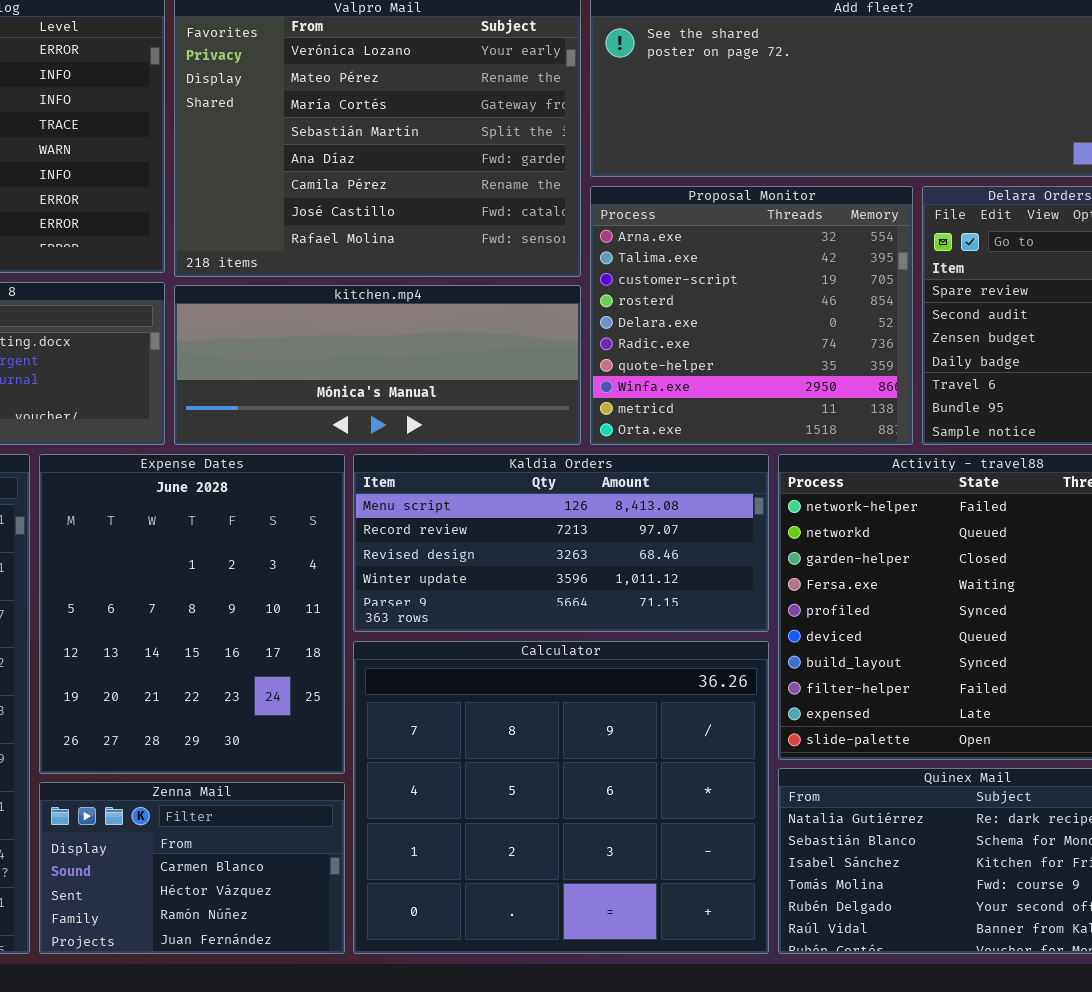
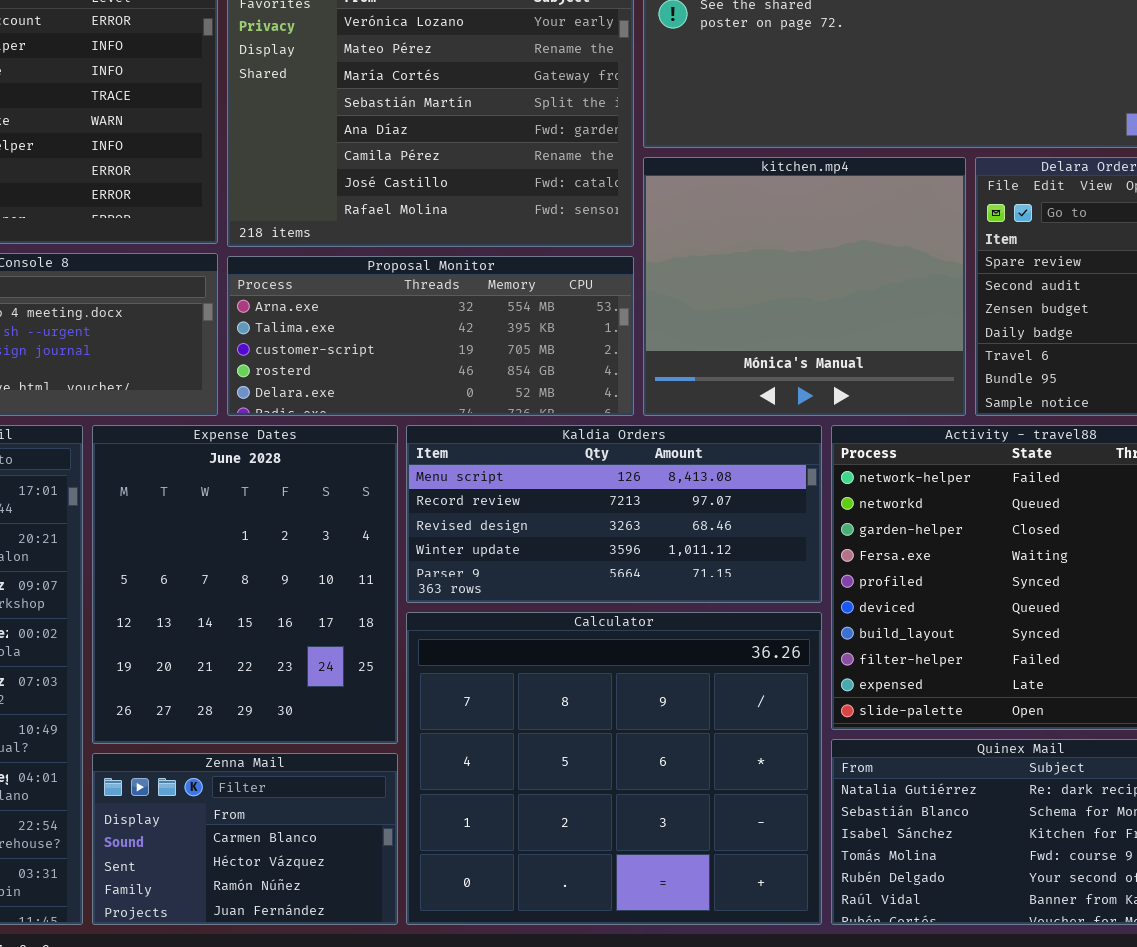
Proposal Monitor: [590,186,913,445] -> [227,256,634,416], moved, resized
kitchen.mp4: [174,285,581,445] -> [643,157,966,416], moved, resized

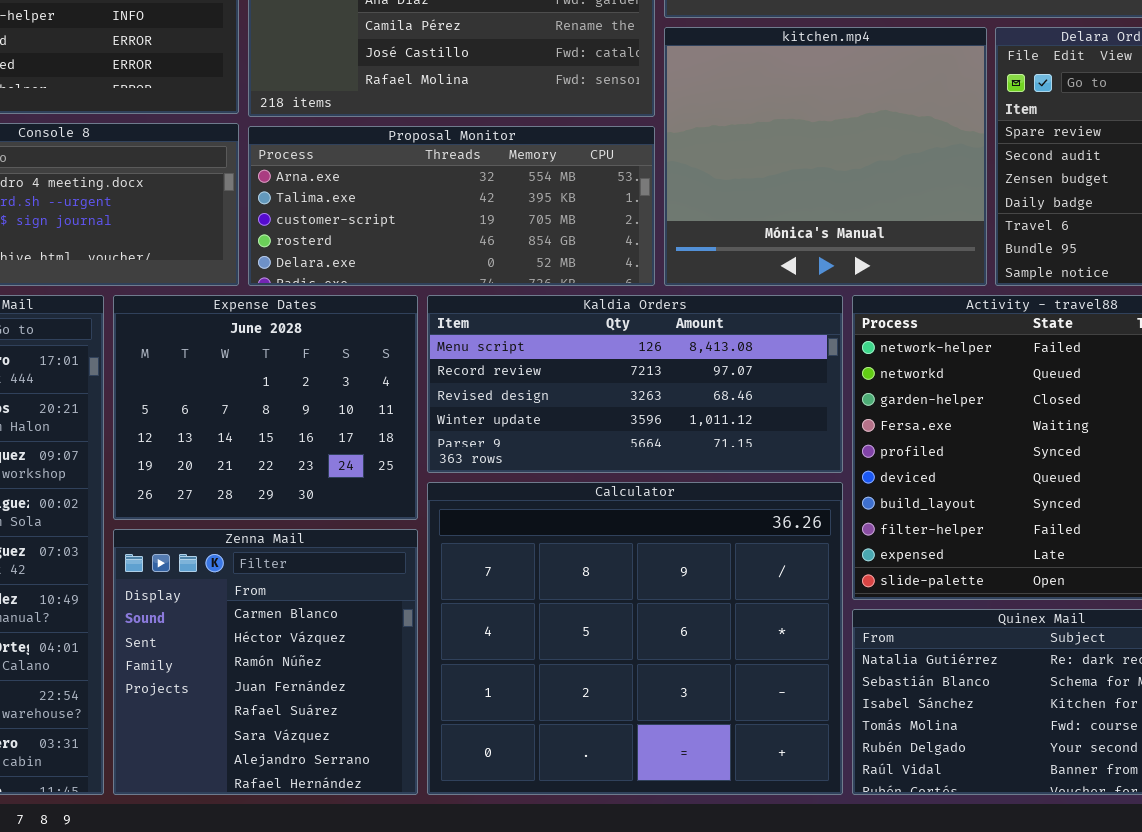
Expense Dates: [92,425,398,744] -> [113,295,418,520], resized
Zenna Mail: [92,753,398,925] -> [113,529,418,795], resized

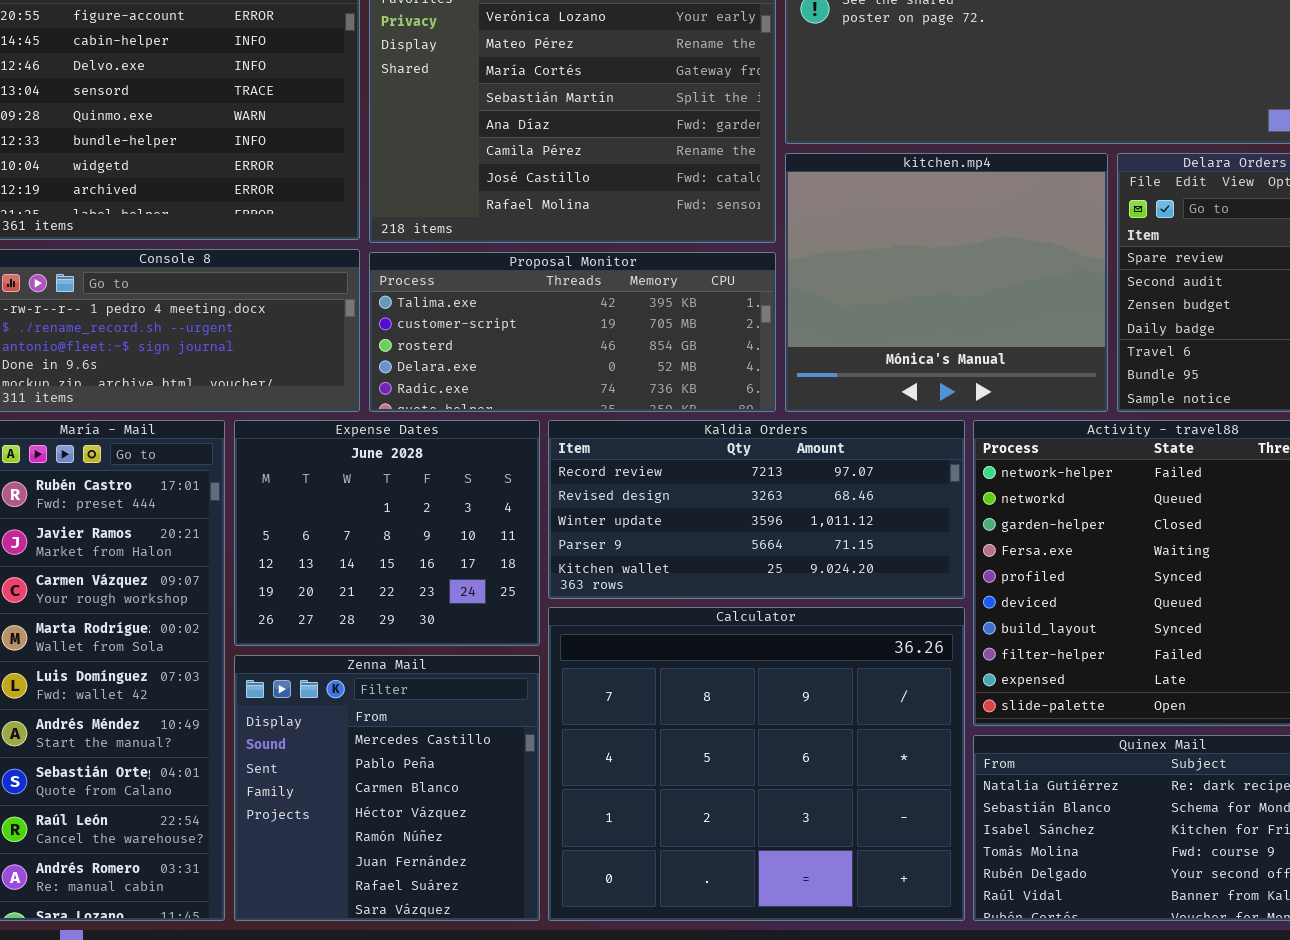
Proposal Monitor: [248,126,655,286] -> [369,252,776,412], scrolled down 1 row
Kaldia Orders: [427,295,843,473] -> [548,420,965,599], scrolled down 1 row
Zenna Mail: [113,529,418,795] -> [234,655,540,921], scrolled up 2 rows

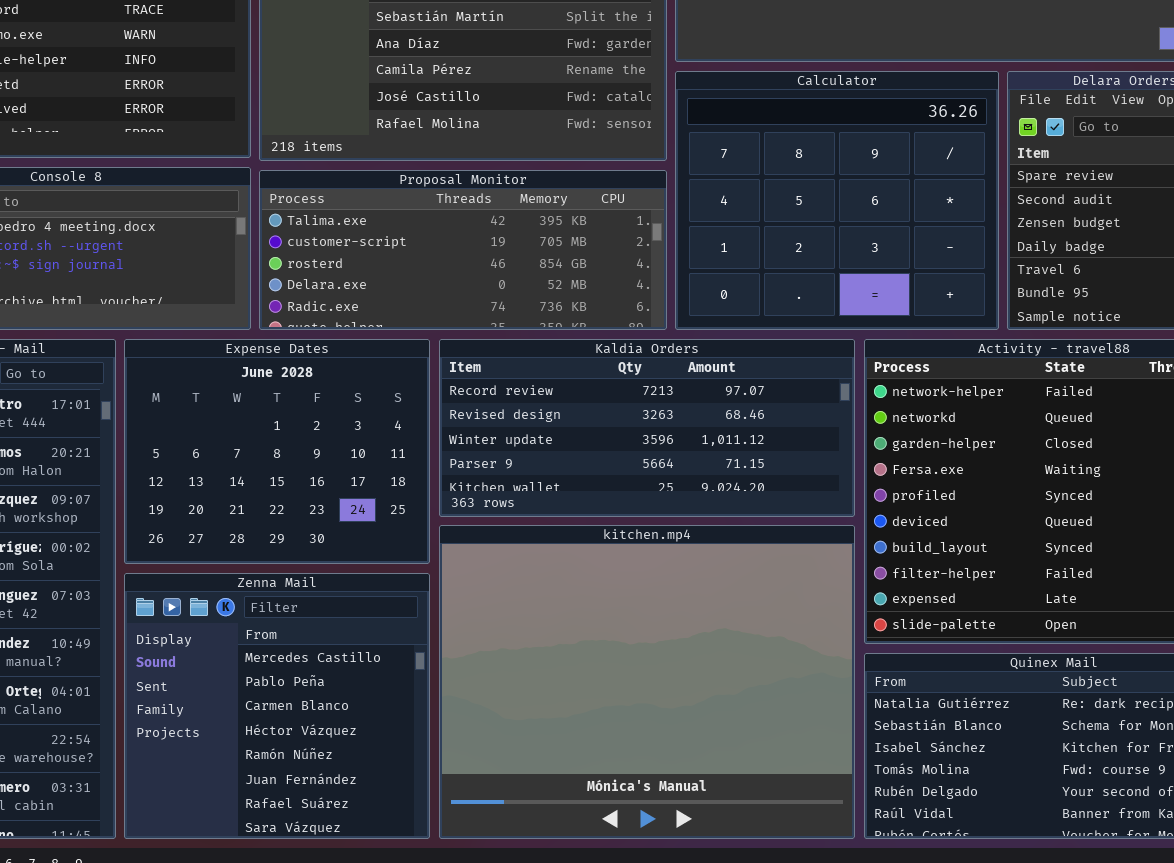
kitchen.mp4: [785,153,1108,412] -> [439,525,855,839], moved, resized
Calculator: [548,607,965,921] -> [675,71,999,330], moved, resized

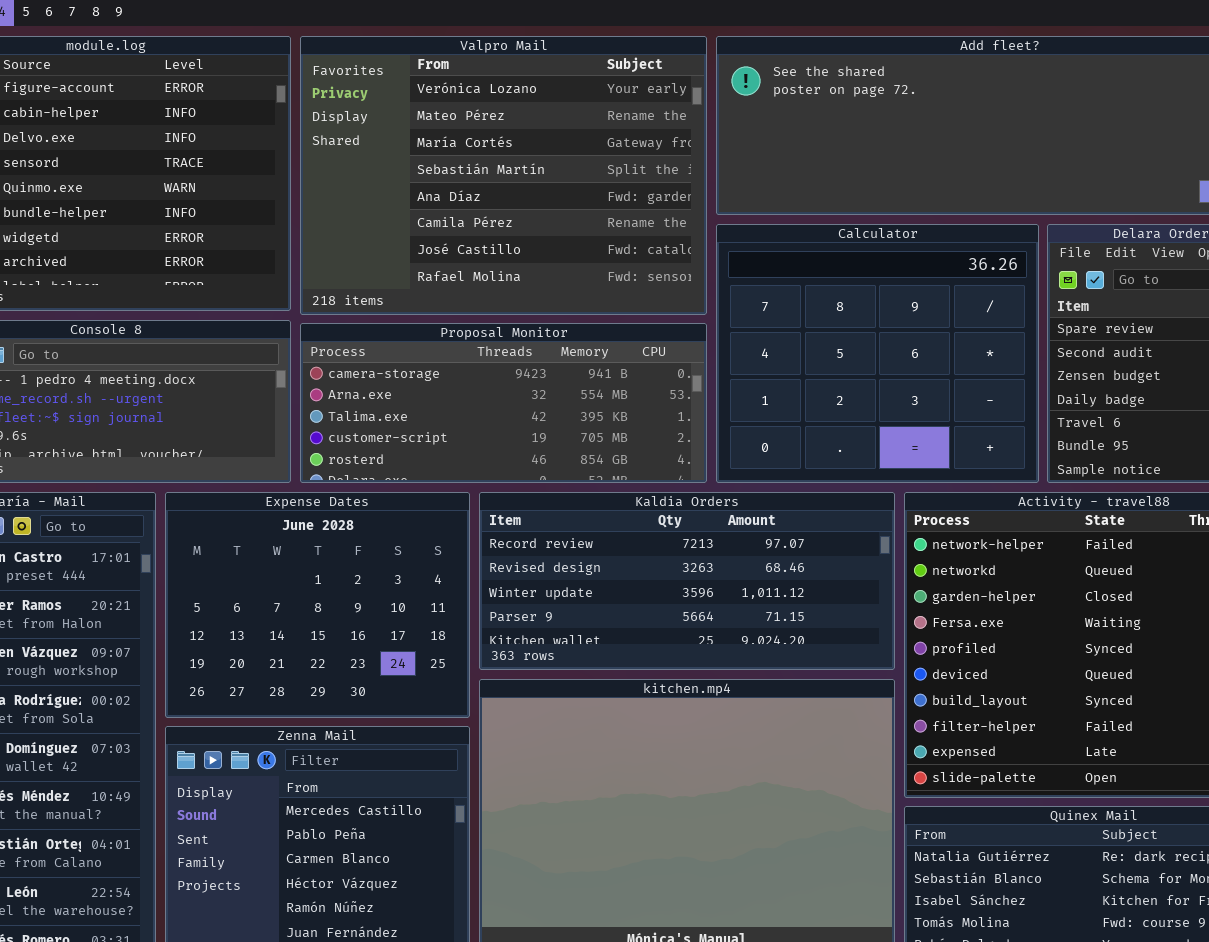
Proposal Monitor: [259,170,667,330] -> [300,323,707,483], scrolled up 2 rows

